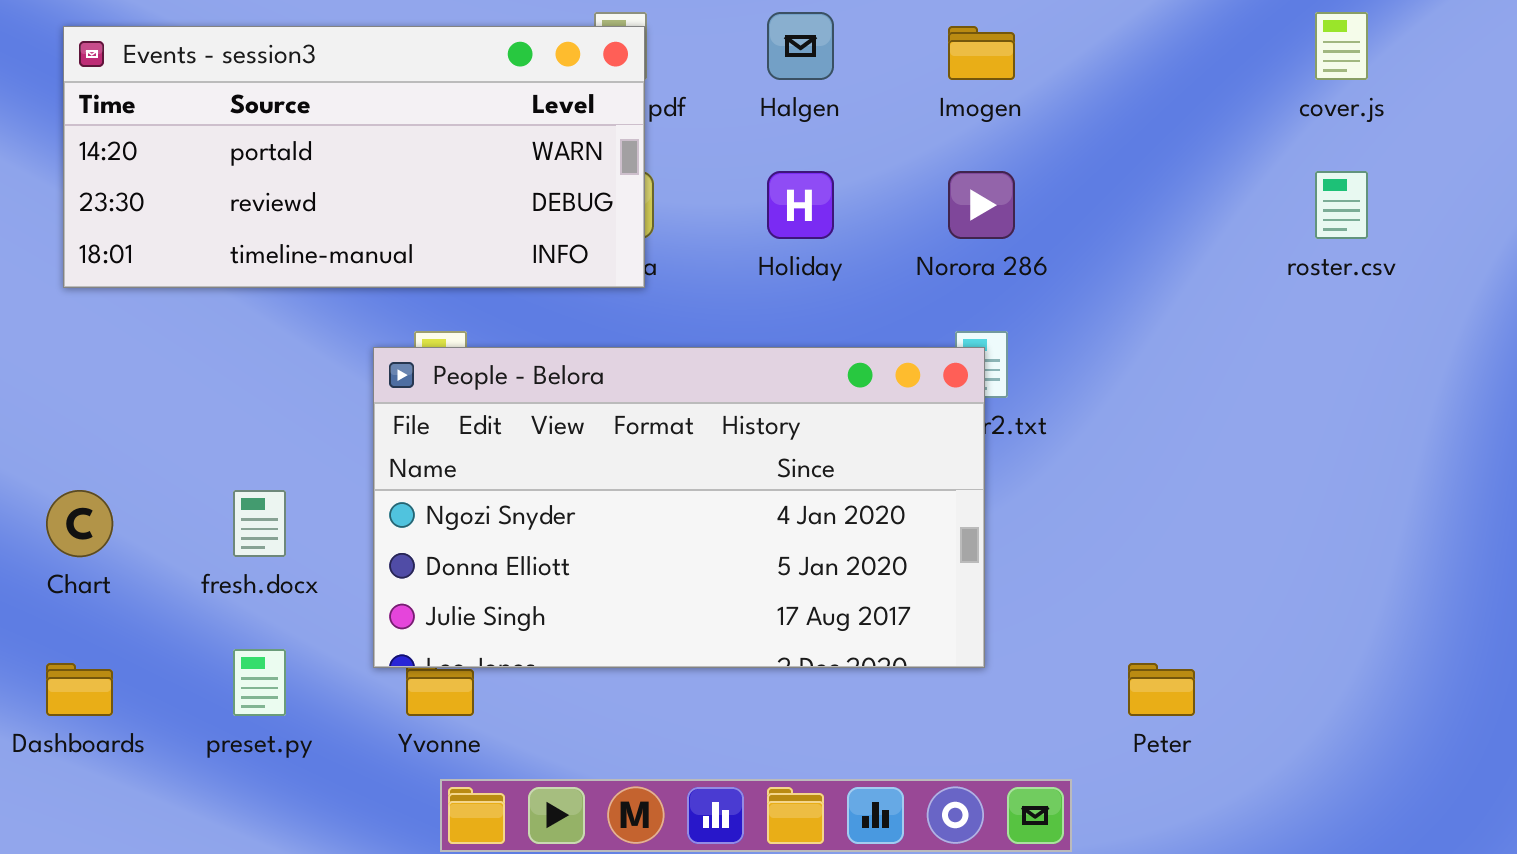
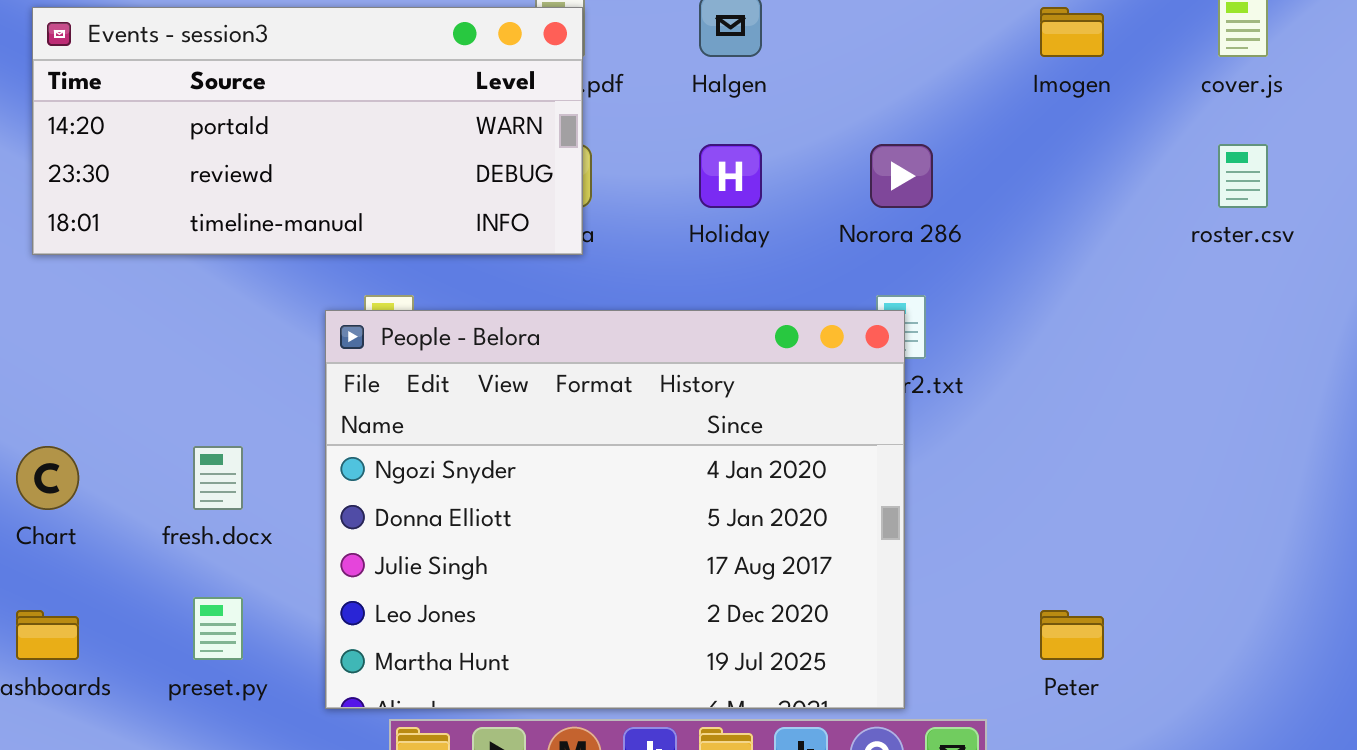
Imogen: [948,26,1015,80] -> [1040,7,1104,57], moved
People - Belora: [373,347,985,668] -> [325,310,905,709], resized

